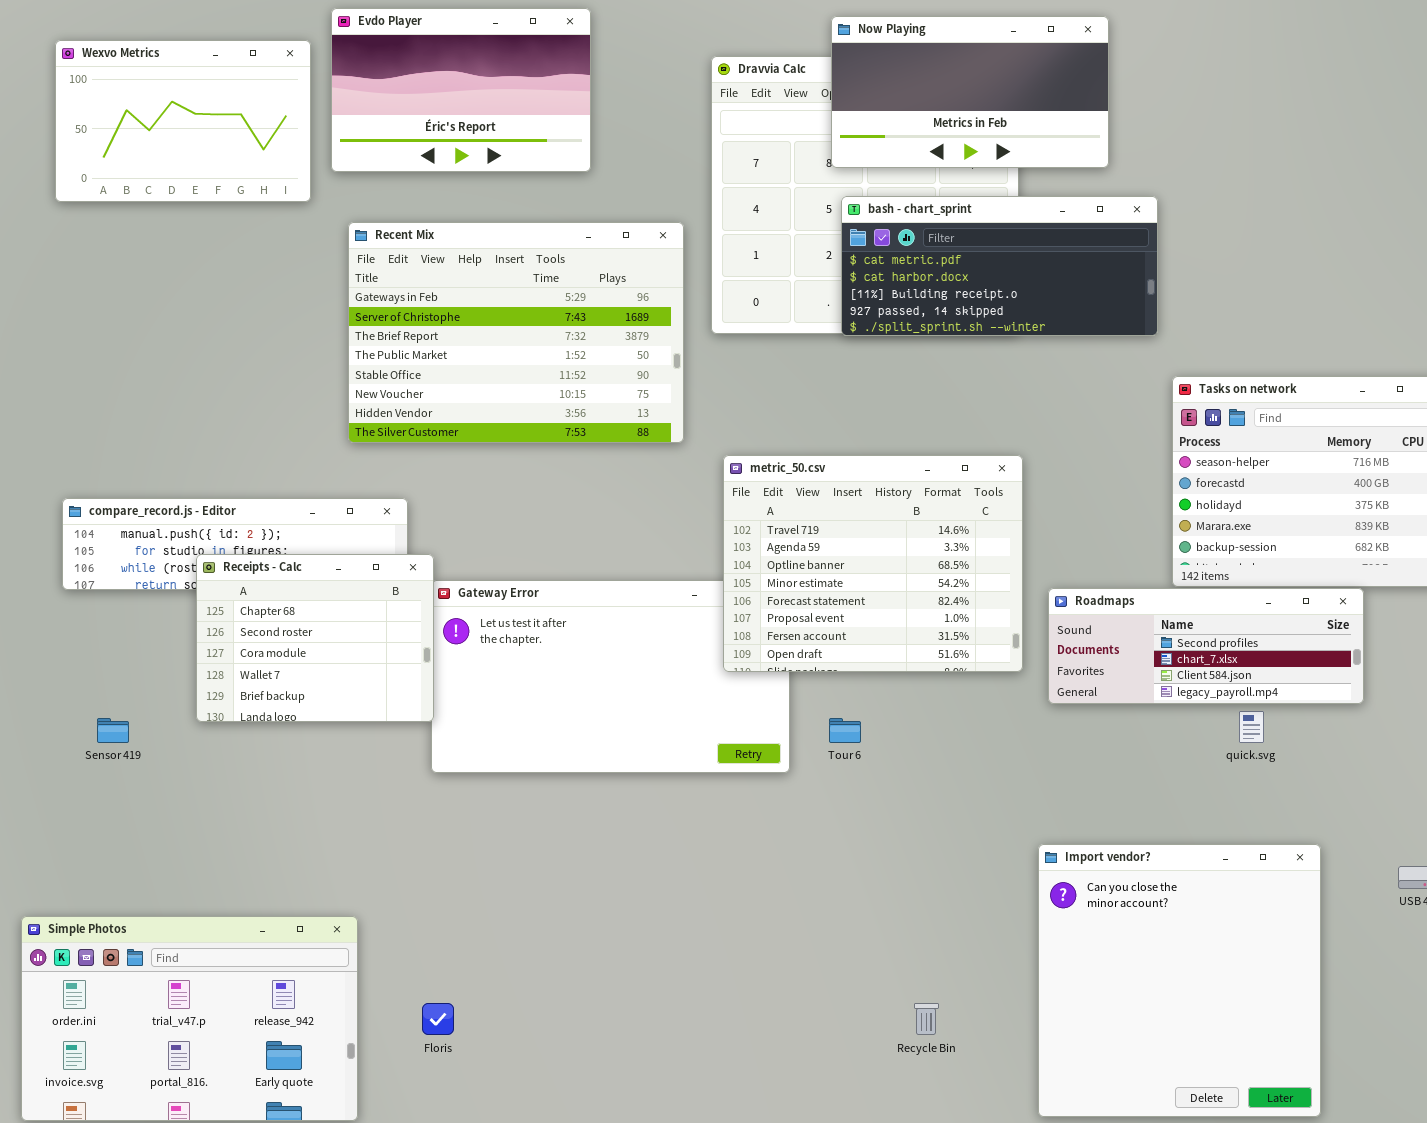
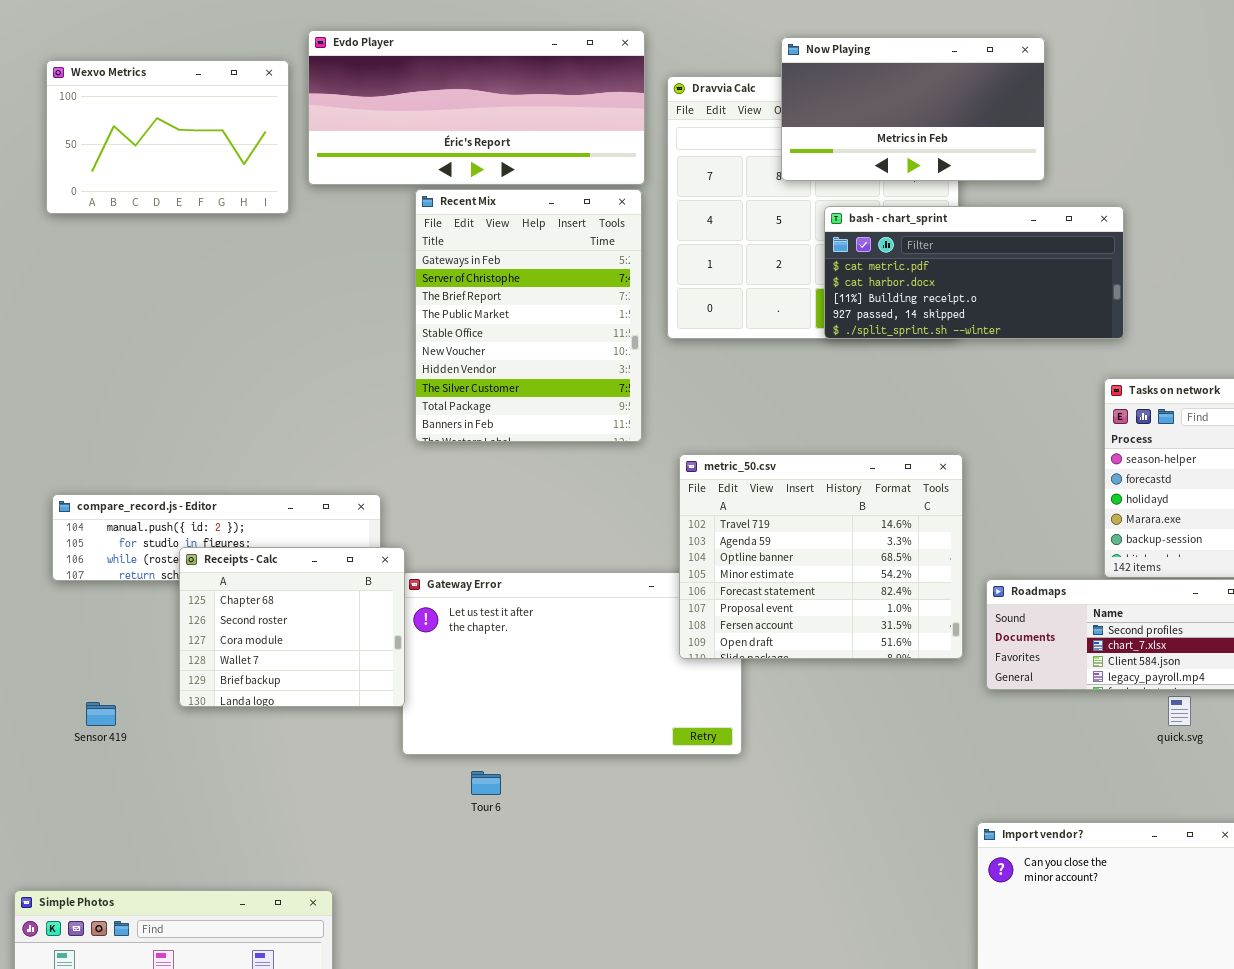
Evdo Player: [331,8,591,172] -> [308,30,645,185], resized
bash - chart_sprint: [841,196,1158,336] -> [824,206,1124,339], moved
Recent Mix: [348,222,684,443] -> [415,189,642,442], resized
Tour 6: [829,718,861,743] -> [471,771,501,795], moved

